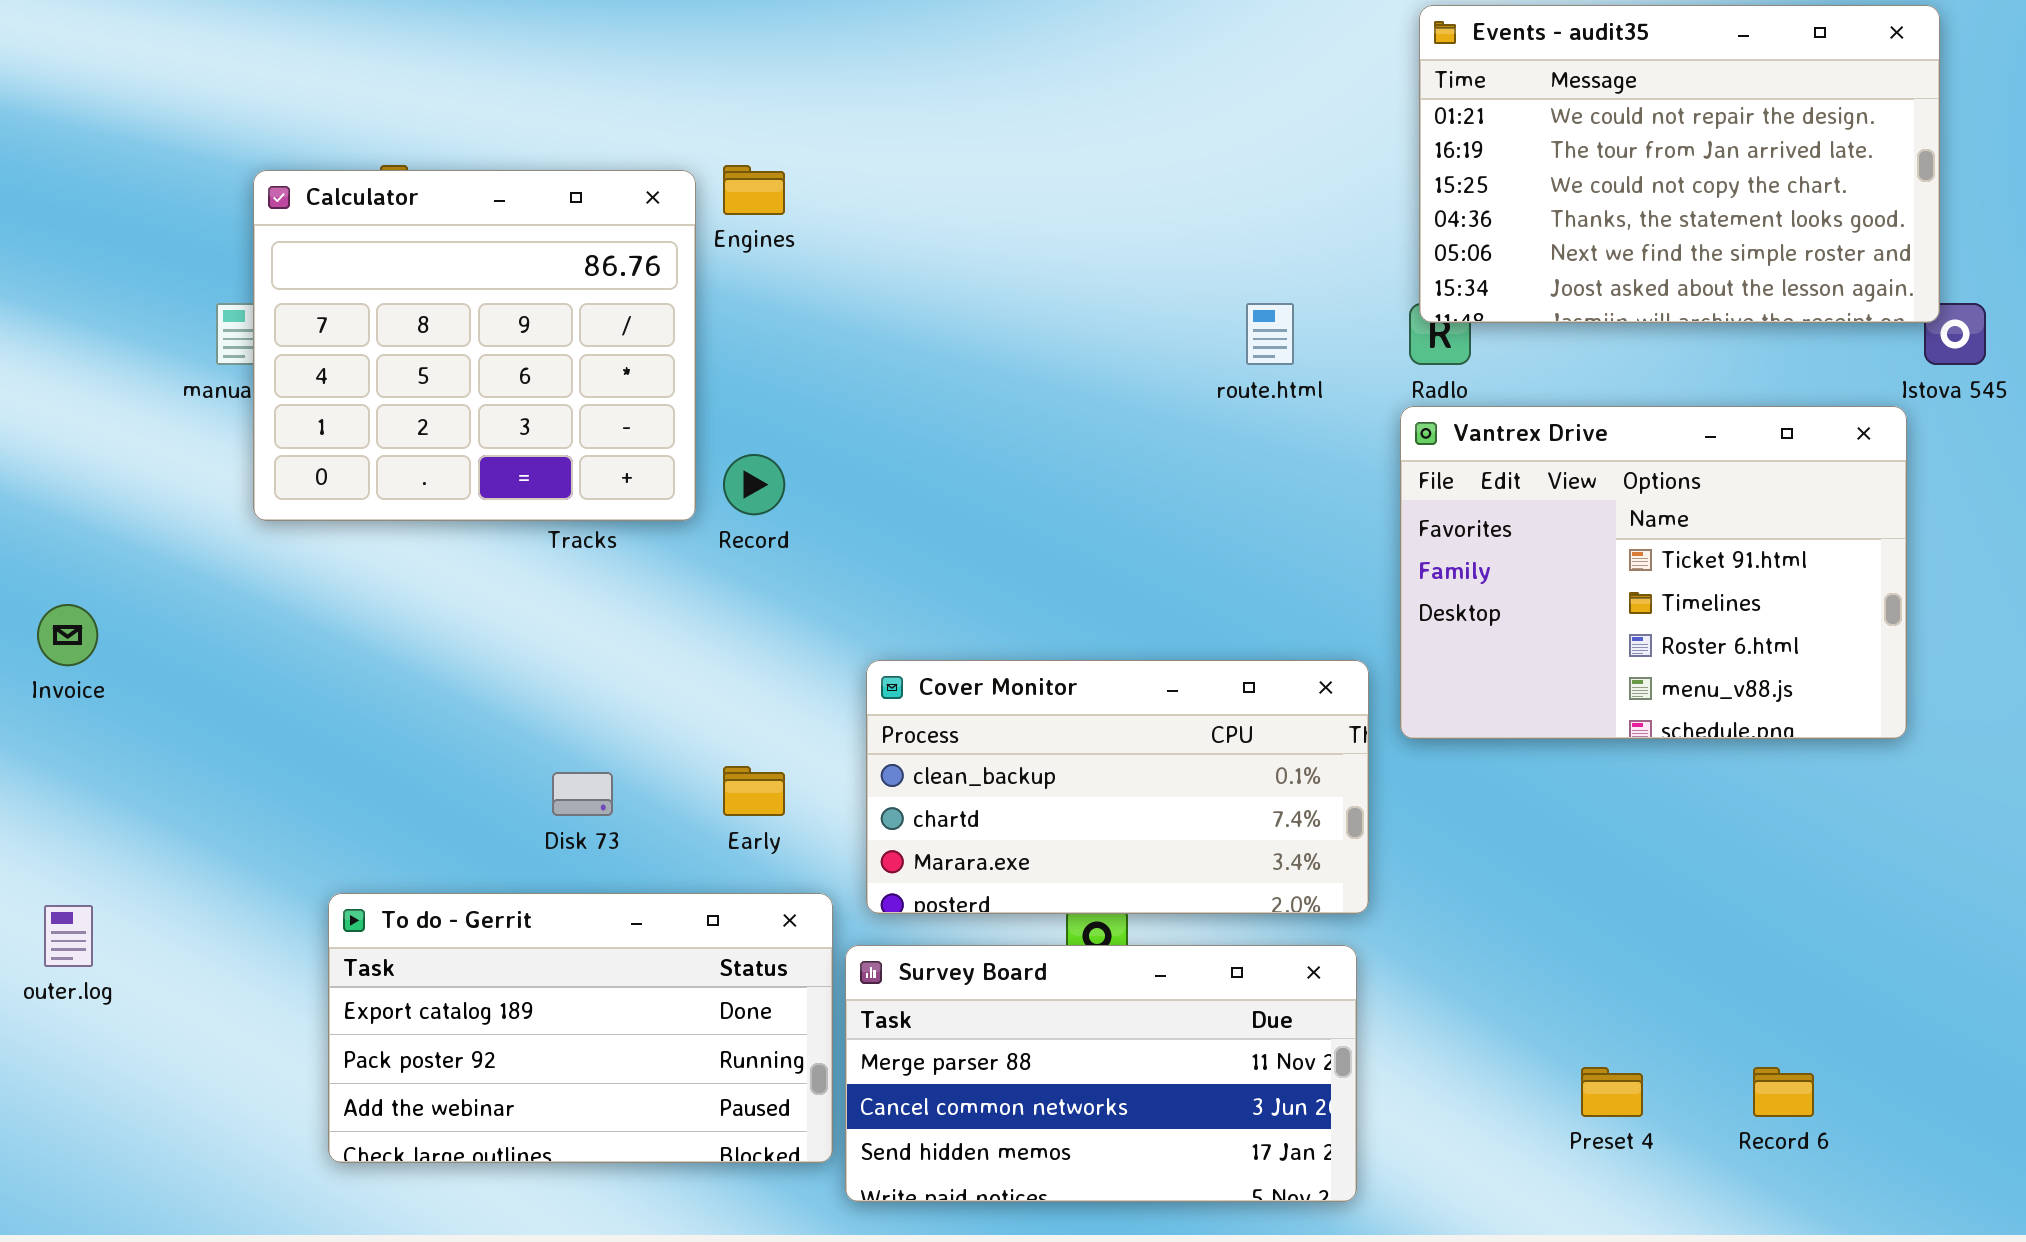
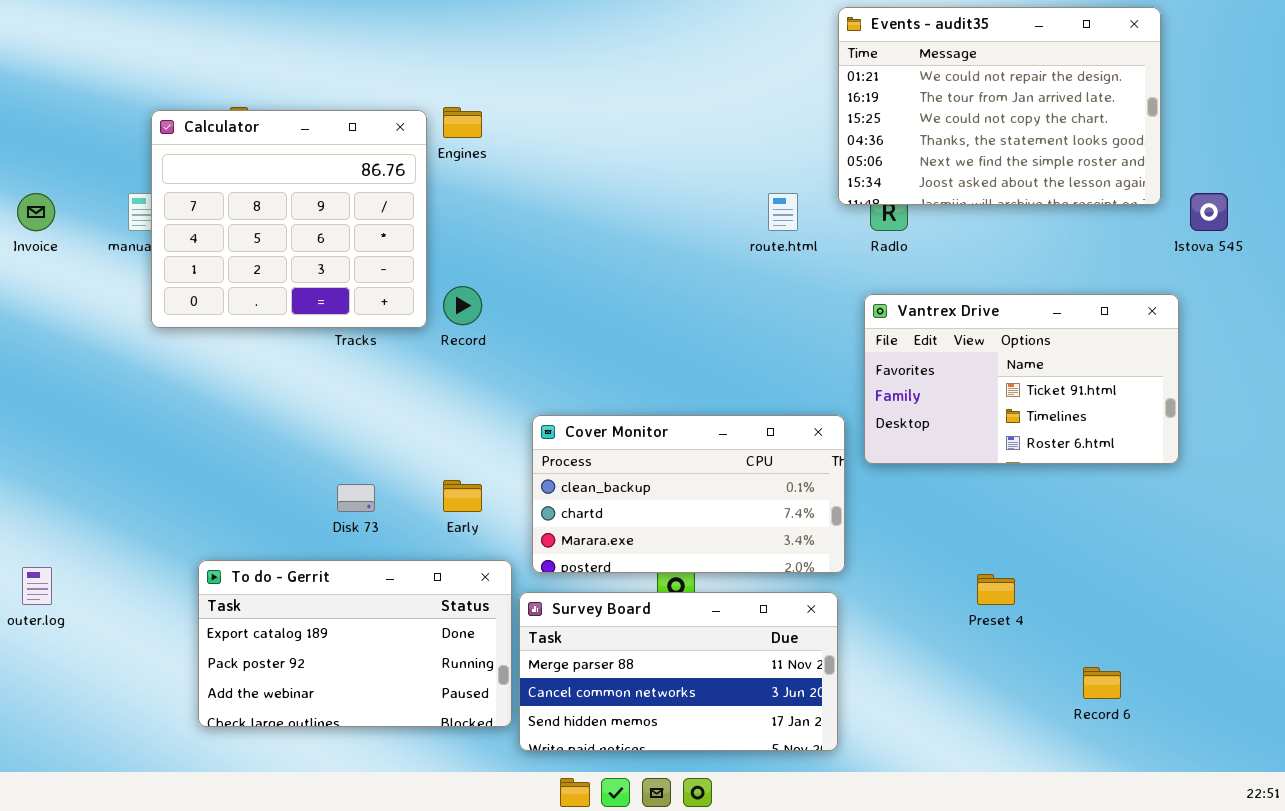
Events - audit35: [1419,5,1940,323] -> [838,7,1161,205], moved
Vantrex Drive: [1400,406,1907,739] -> [864,294,1179,464], resized
Invoice: [37,604,98,666] -> [17,193,55,231], moved
Preset 4: [1581,1067,1643,1117] -> [977,574,1015,605], moved

